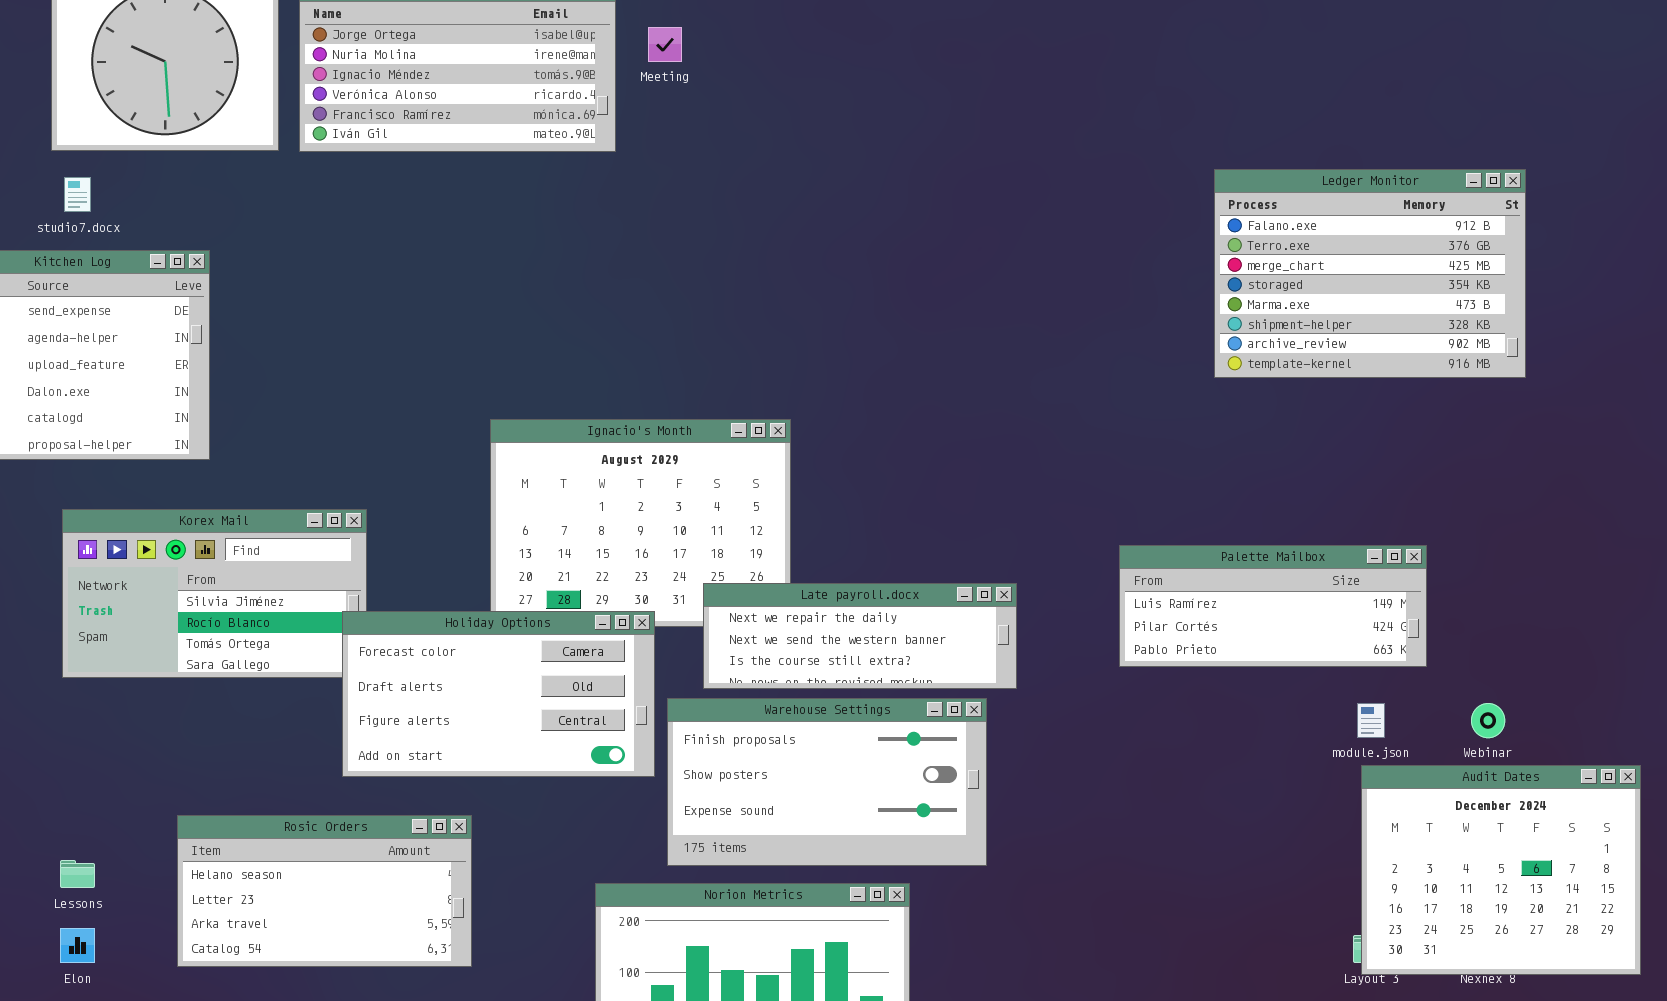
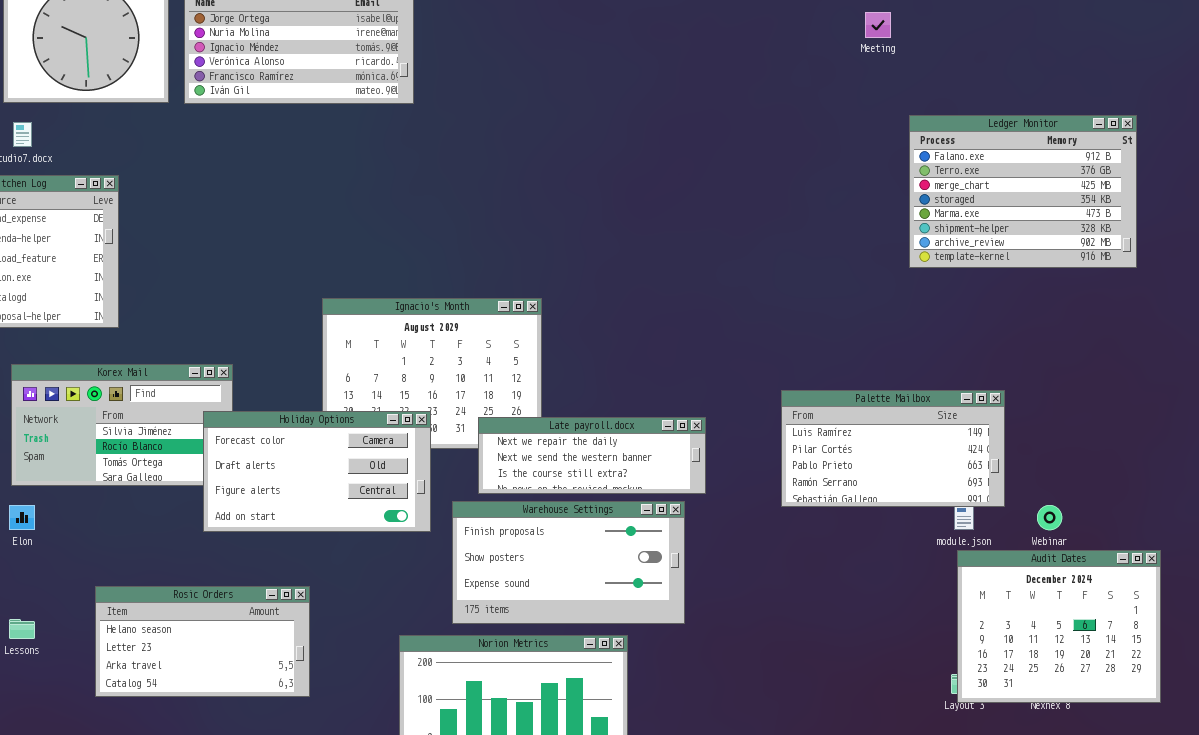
Meeting: [648,27,682,62] -> [865,12,891,38], moved
Ledger Monitor: [1214,169,1526,378] -> [909,115,1137,268], moved
Palette Mailbox: [1119,545,1427,667] -> [781,390,1005,507], resized
Holiday Options: [342,611,655,777] -> [203,411,431,532], moved
Elon: [60,928,95,963] -> [9,505,35,530], moved

